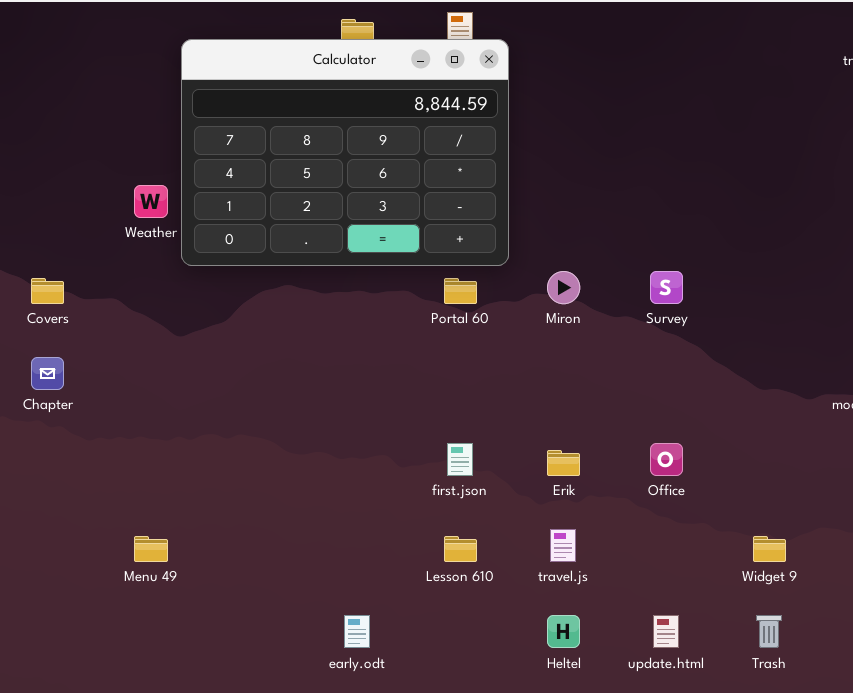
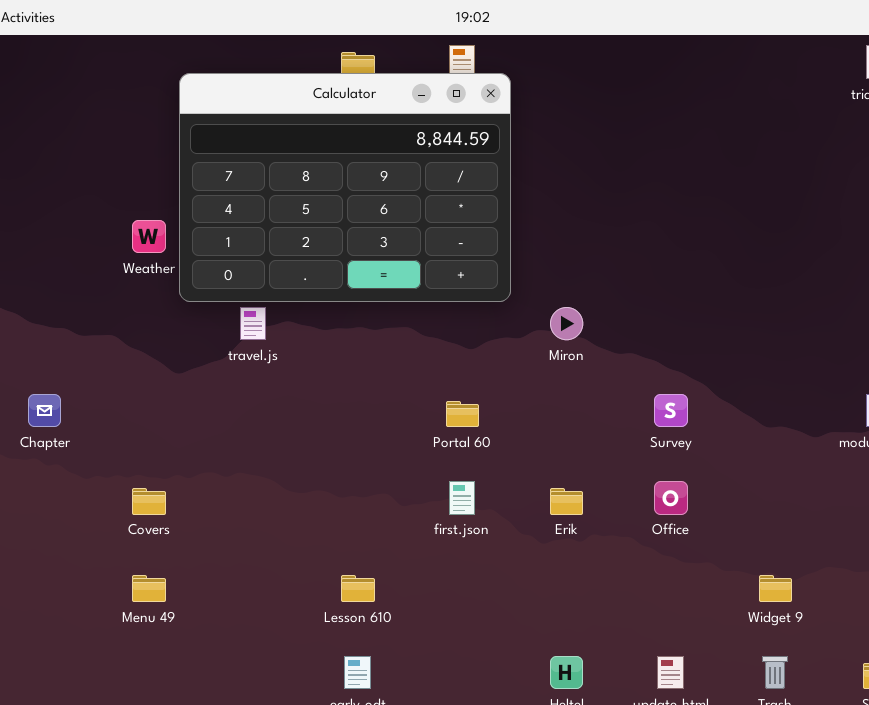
Survey: [650,271,683,304] -> [654,394,688,427], moved
Covers: [31,278,64,304] -> [132,488,166,515], moved
Portal 60: [444,278,477,304] -> [446,401,479,427], moved
travel.js: [550,529,576,562] -> [240,307,266,340], moved
Lesson 610: [444,536,477,562] -> [341,575,375,602], moved

